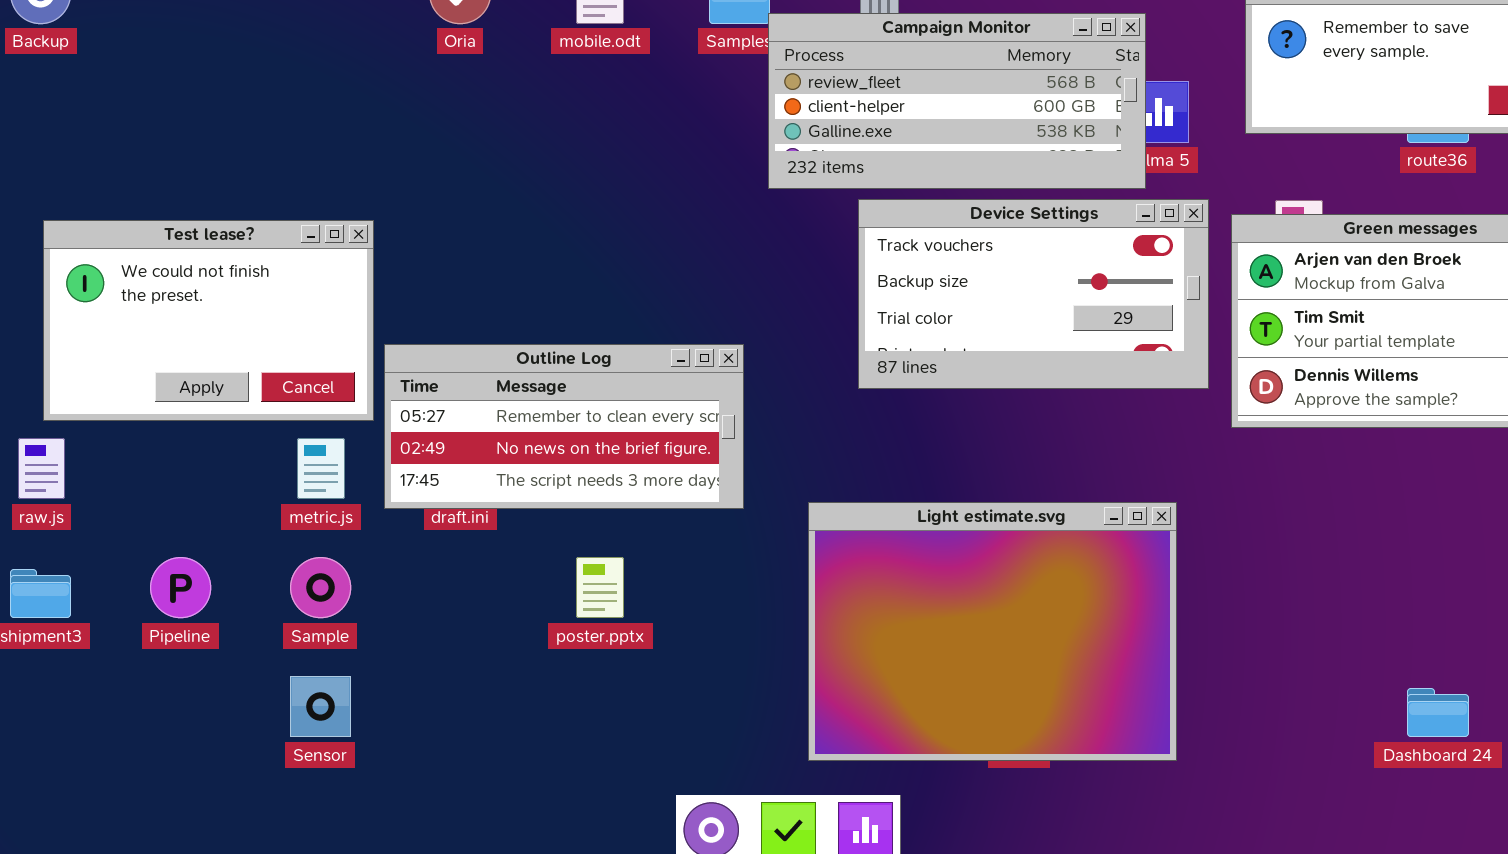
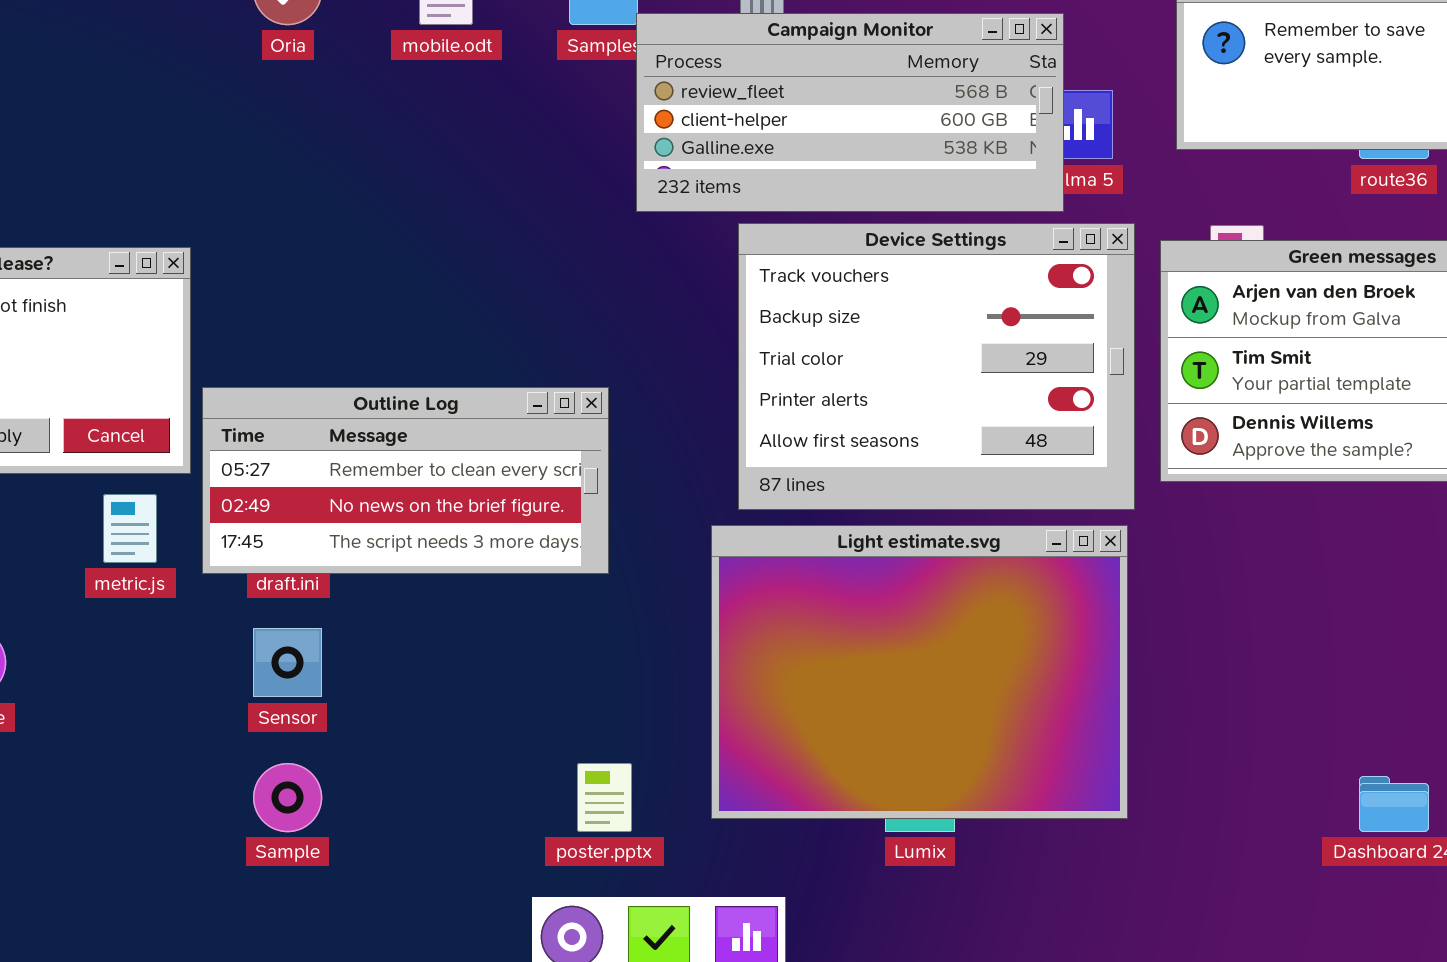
Device Settings: [858,199,1209,389] -> [738,223,1135,510], resized
Light estimate.svg: [808,502,1177,761] -> [711,525,1128,819], moved
Sample: [290,557,351,618] -> [253,763,322,832], moved
poster.pptx: [576,557,624,618] -> [577,763,632,832], moved
Sensor: [290,676,351,737] -> [253,628,322,697], moved

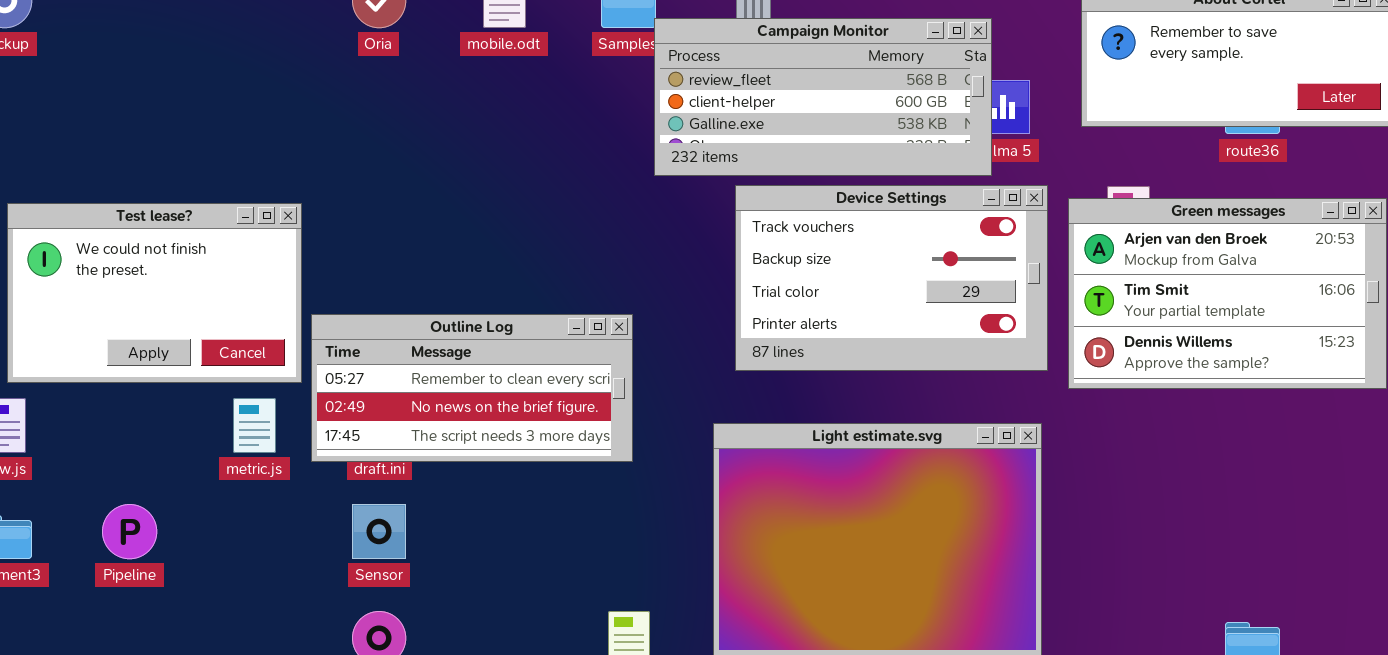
Device Settings: [738,223,1135,510] -> [735,185,1048,371], resized

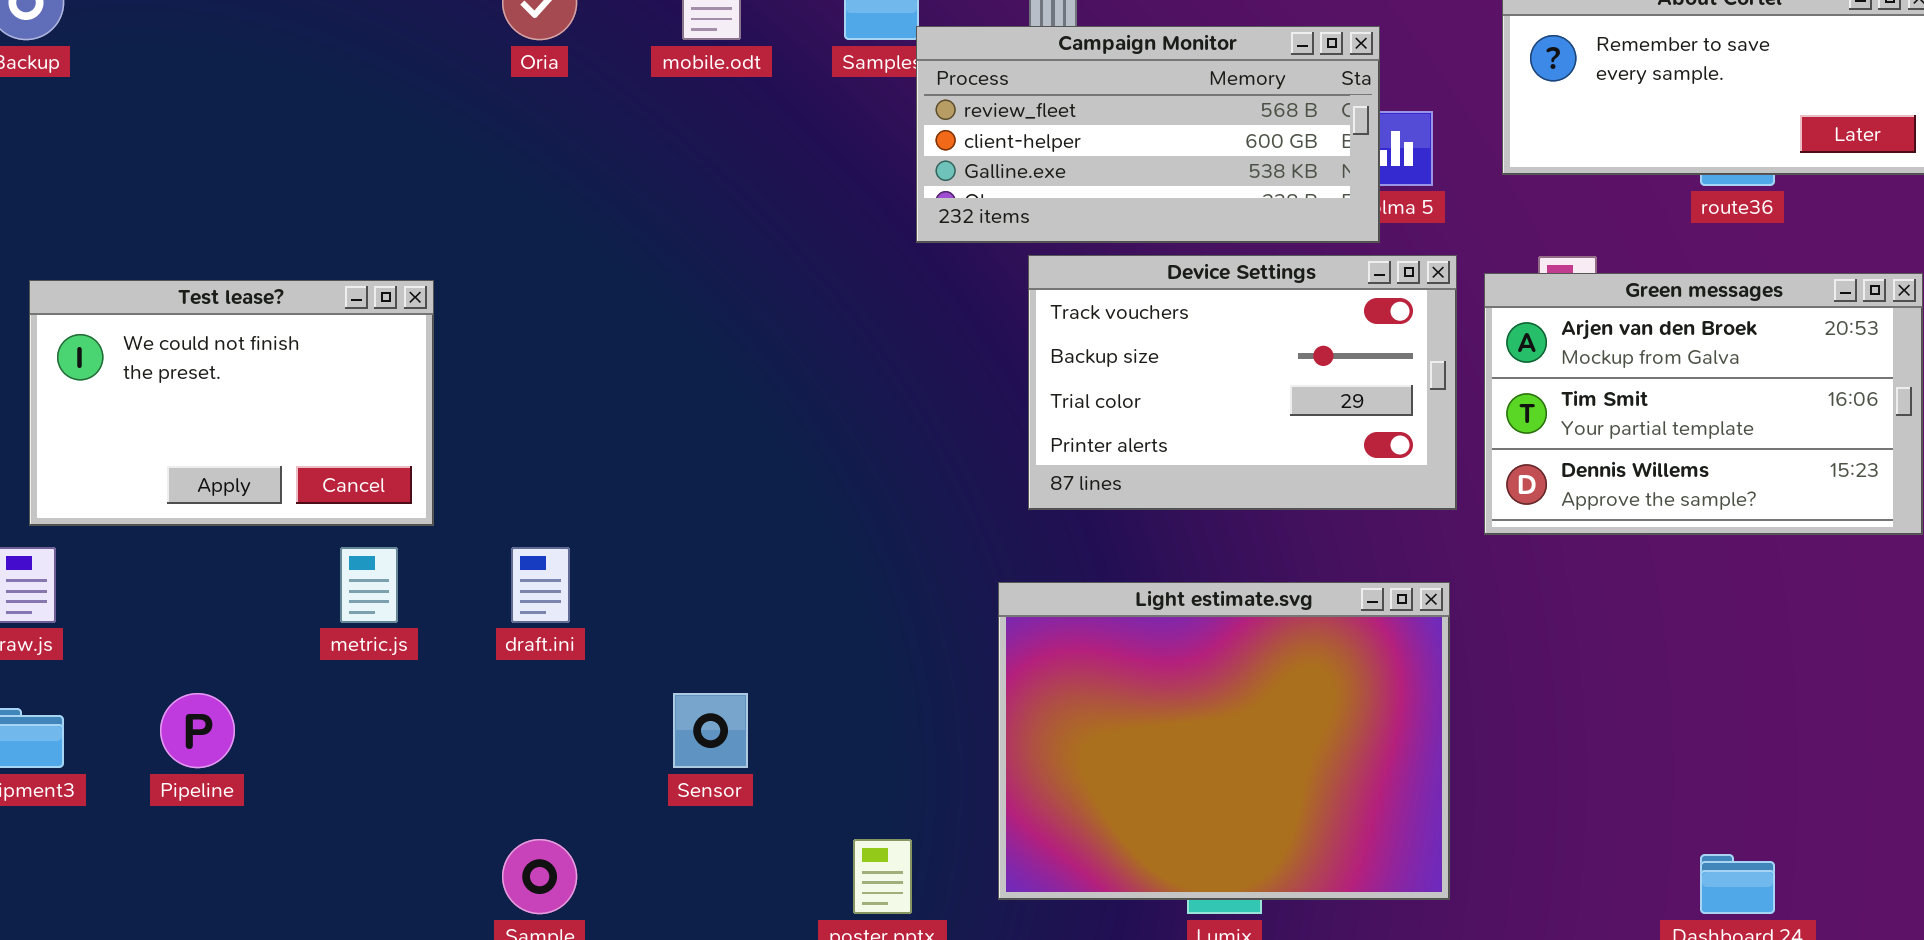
Outline Log: [311,314,633,462] -> none, closed
Sensor: [352,504,406,559] -> [673,693,748,768], moved

